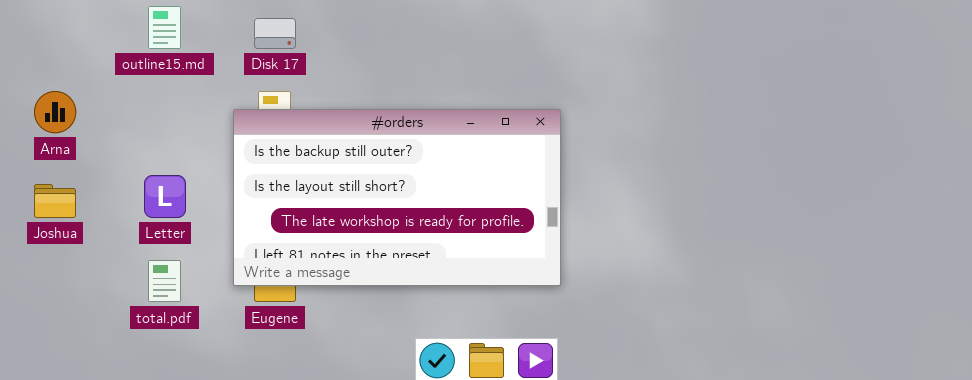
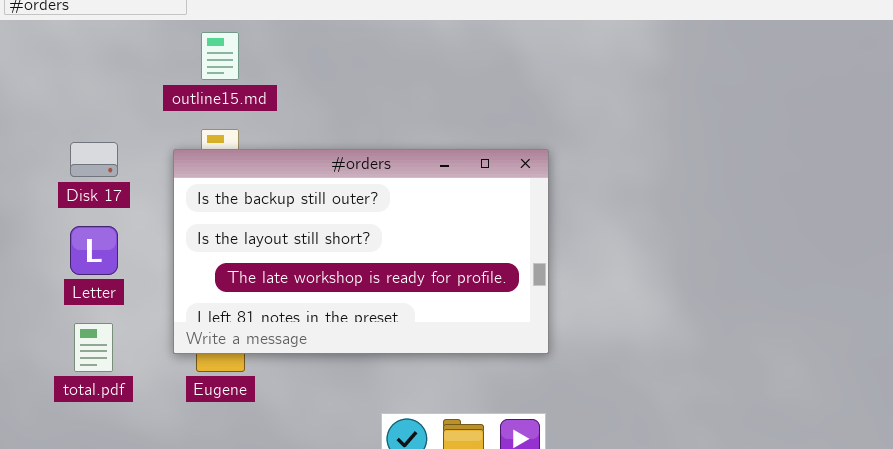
outline15.md: [148,6,181,49] -> [201,32,239,80], moved
Disk 17: [254,18,296,49] -> [70,142,118,177], moved

